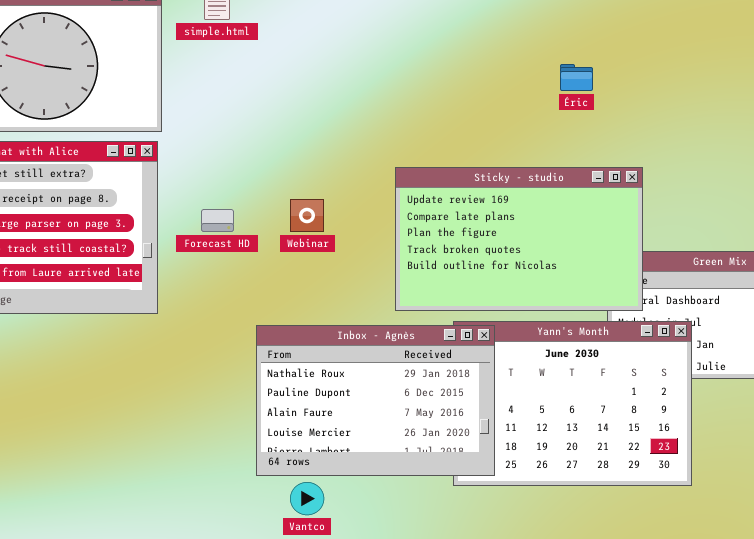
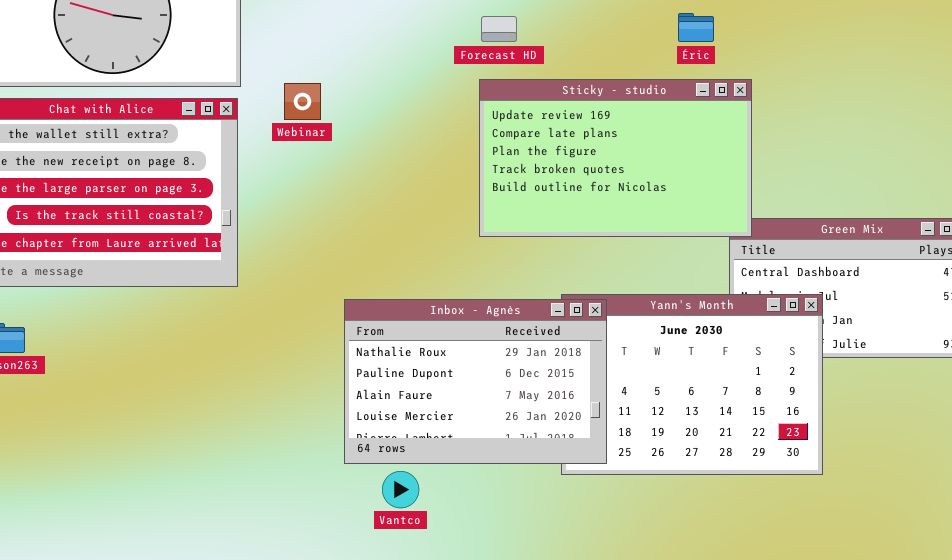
Sticky - studio: [395,167,643,311] -> [479,79,752,237], moved
Webinar: [290,199,324,232] -> [284,83,321,120], moved
Forecast HD: [201,209,234,232] -> [481,16,517,42], moved

